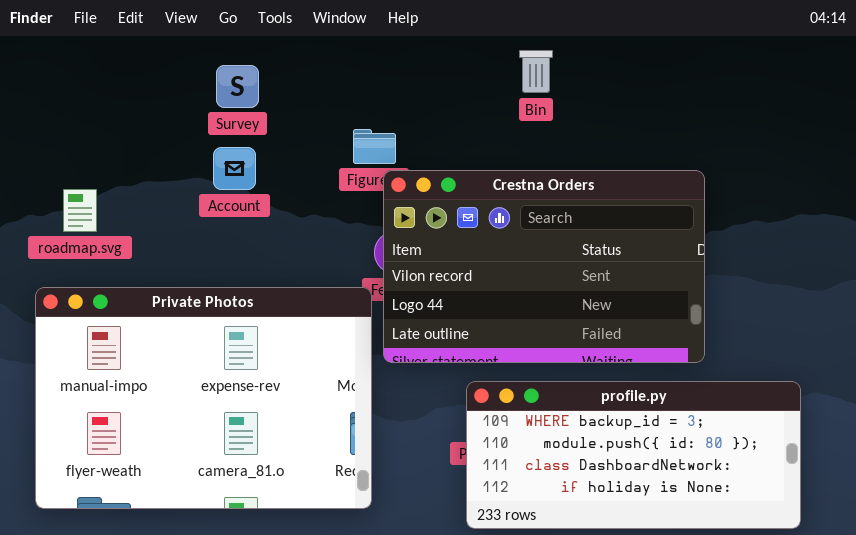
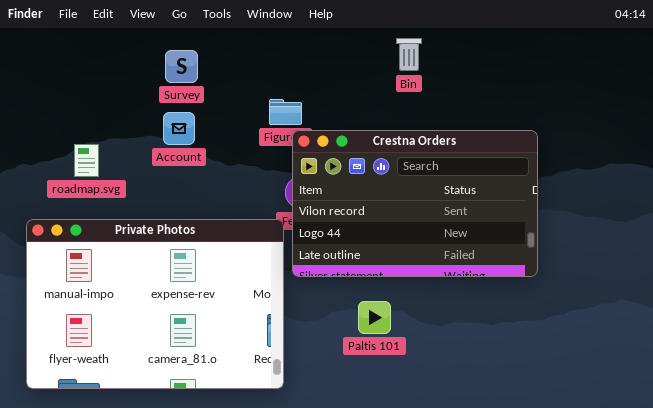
roadmap.svg: [63,189,97,232] -> [74,144,99,177], moved
profile.py: [466,381,801,529] -> none, closed

